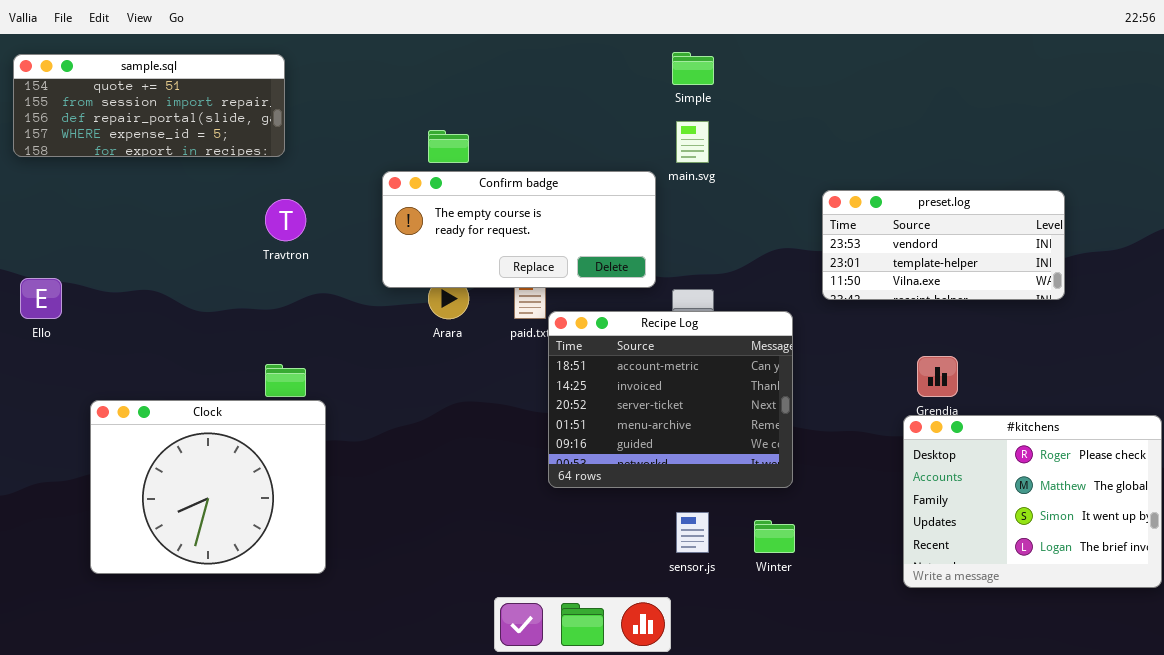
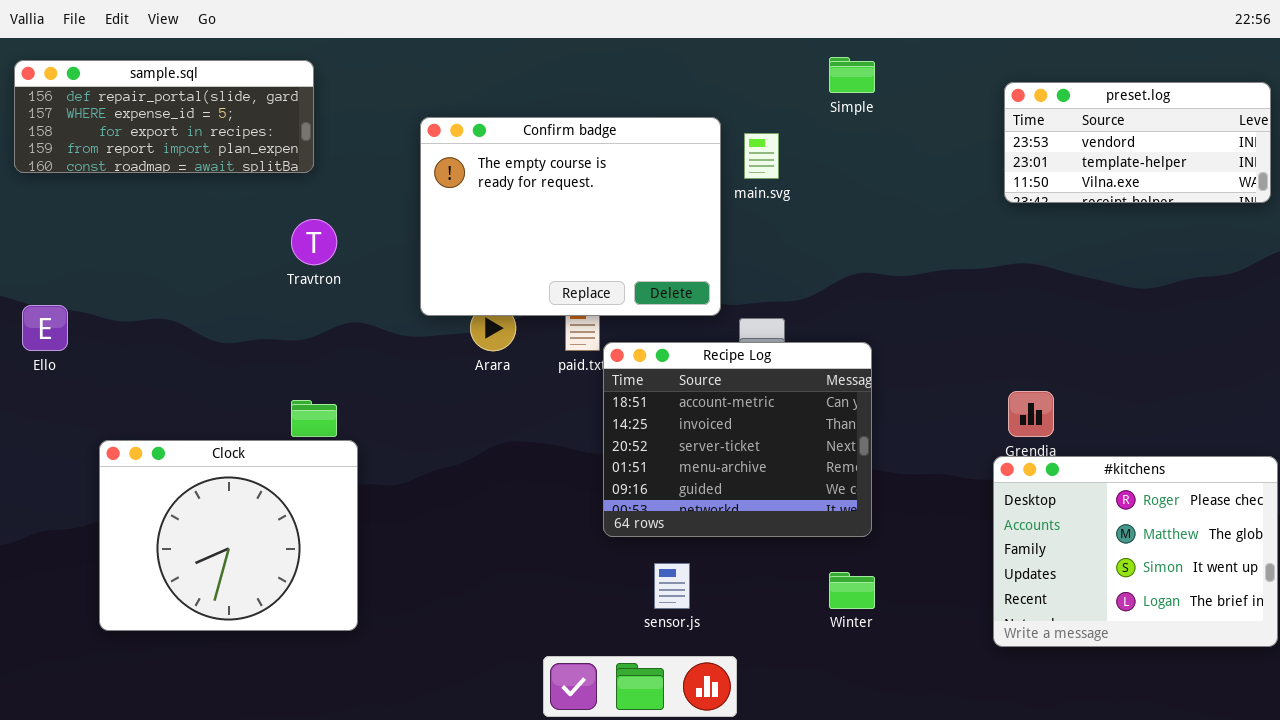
Simple: [672,52,714,85] -> [829,57,875,93], moved
sample.sql: [13,54,285,157] -> [14,60,314,173], scrolled down 2 rows
Confirm badge: [382,171,656,288] -> [420,117,721,316], resized
preset.log: [822,190,1065,300] -> [1004,82,1271,203], moved
sensor.js: [676,512,709,553] -> [654,563,690,609], moved

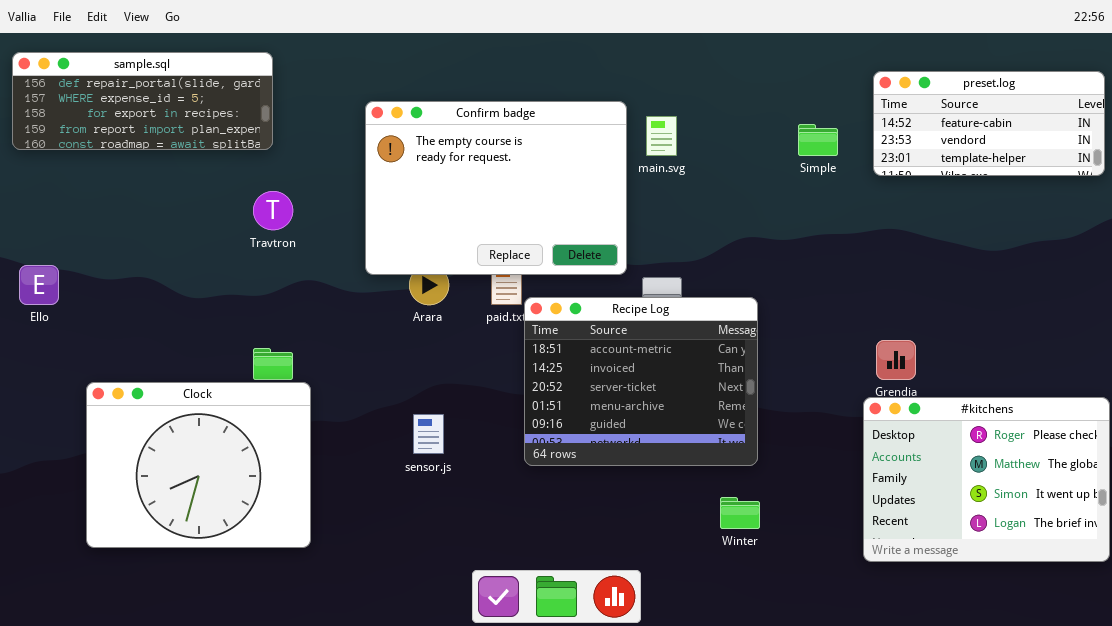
Simple: [829,57,875,93] -> [798,124,838,156], moved
preset.log: [1004,82,1271,203] -> [873,71,1105,176], scrolled up 1 row
sensor.js: [654,563,690,609] -> [413,414,444,454], moved

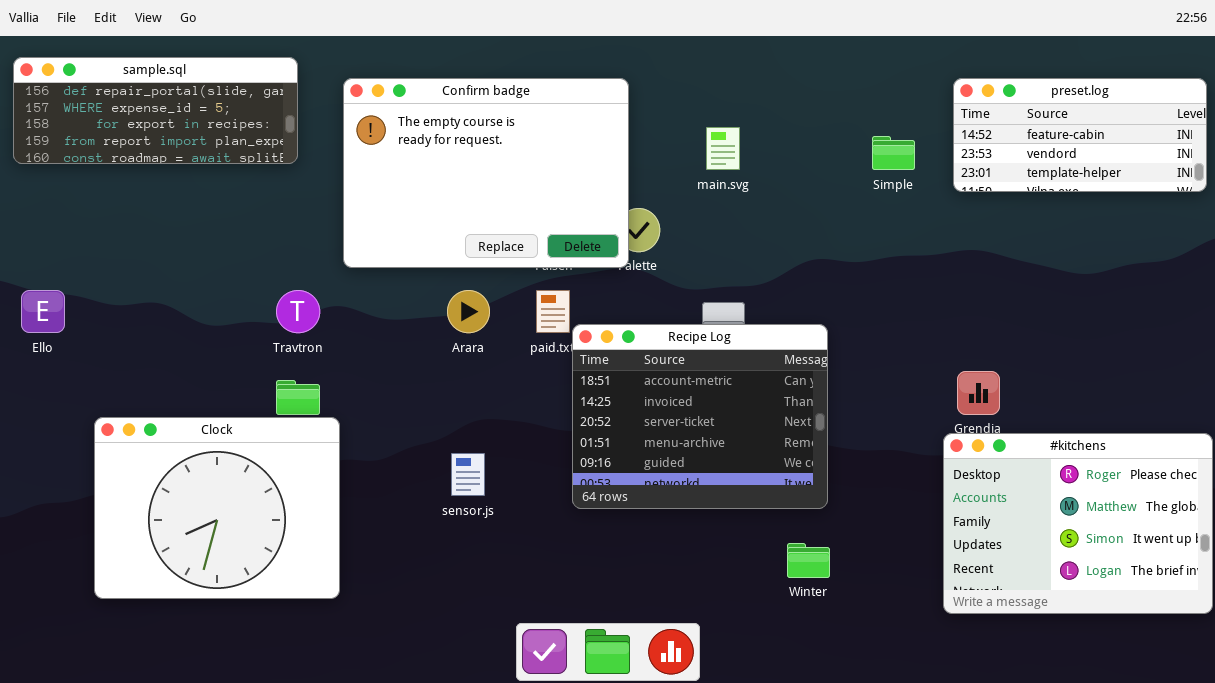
Confirm badge: [365,101,627,275] -> [343,78,629,268], moved
Travtron: [253,191,293,230] -> [276,290,320,333], moved

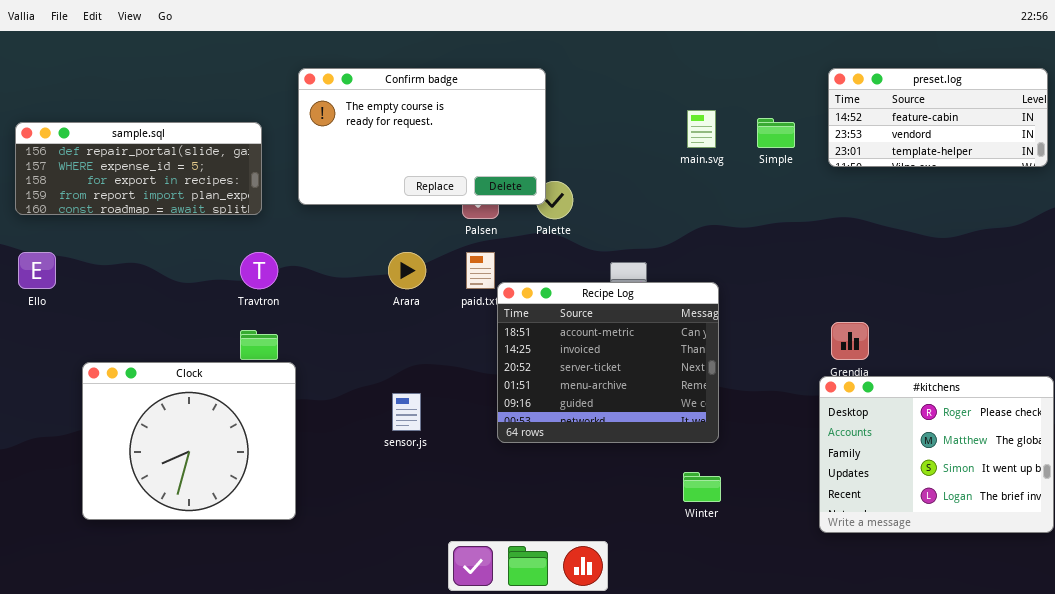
sample.sql: [13,57,298,164] -> [15,122,262,215], moved
Confirm badge: [343,78,629,268] -> [298,68,546,205], resized
main.svg: [706,127,740,170] -> [687,110,716,148], moved

